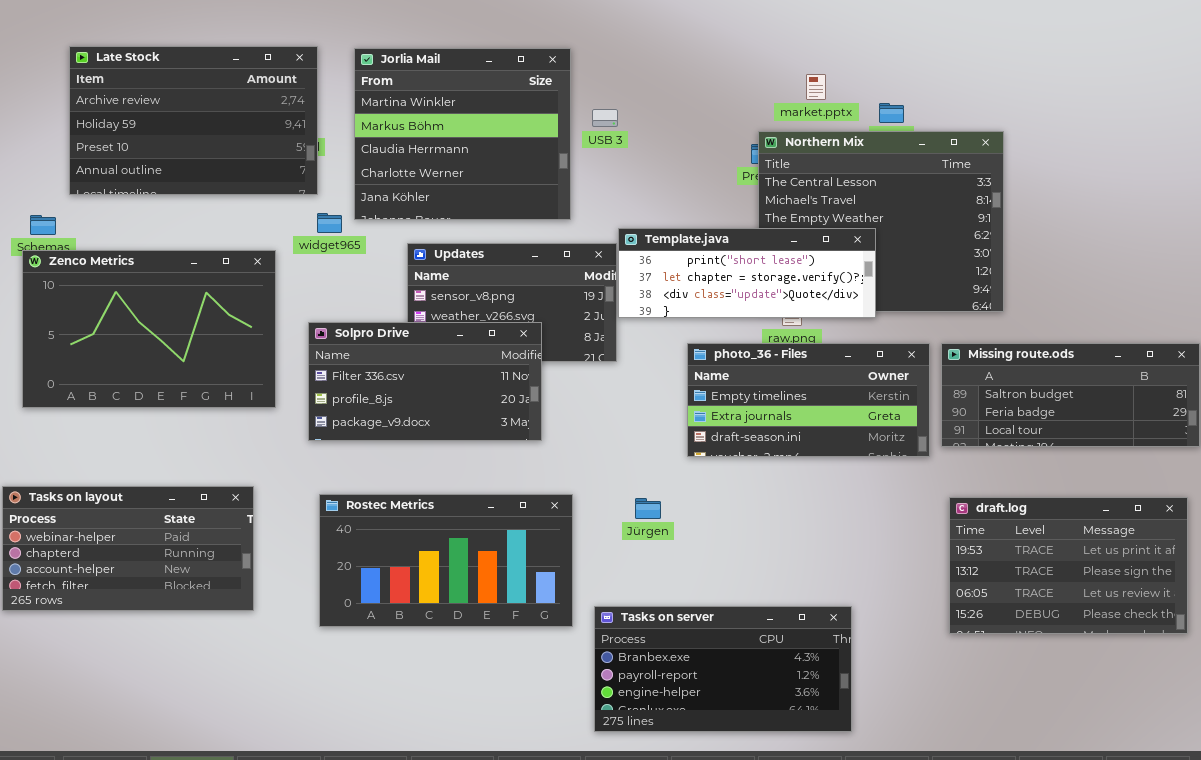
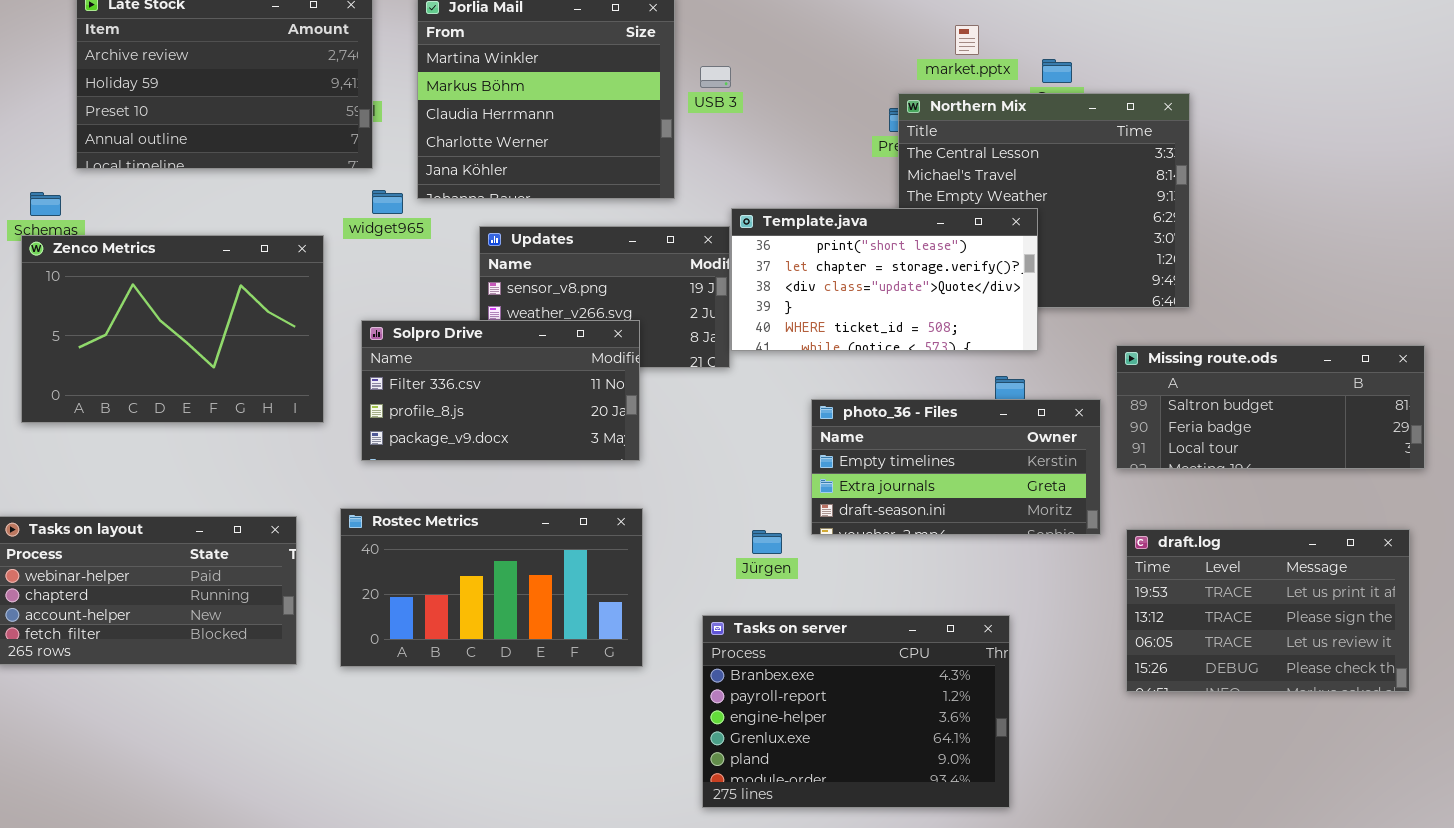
Template.java: [618,228,876,318] -> [731,208,1038,351], resized
photo_36 - Files: [687,343,930,457] -> [811,399,1101,535], moved
Rostec Metrics: [319,494,573,627] -> [340,508,643,667], moved
Tasks on server: [594,606,852,732] -> [702,615,1010,808], resized

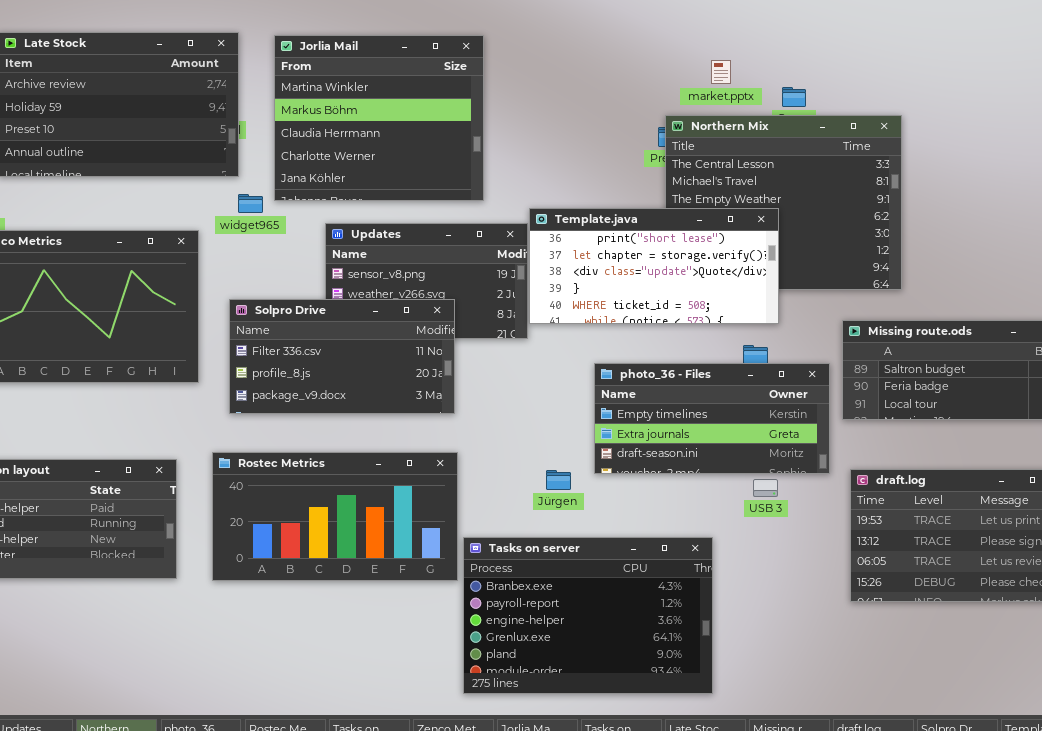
USB 3: [700,66,731,88] -> [753,479,778,497], moved
Tasks on server: [702,615,1010,808] -> [463,537,713,694], moved

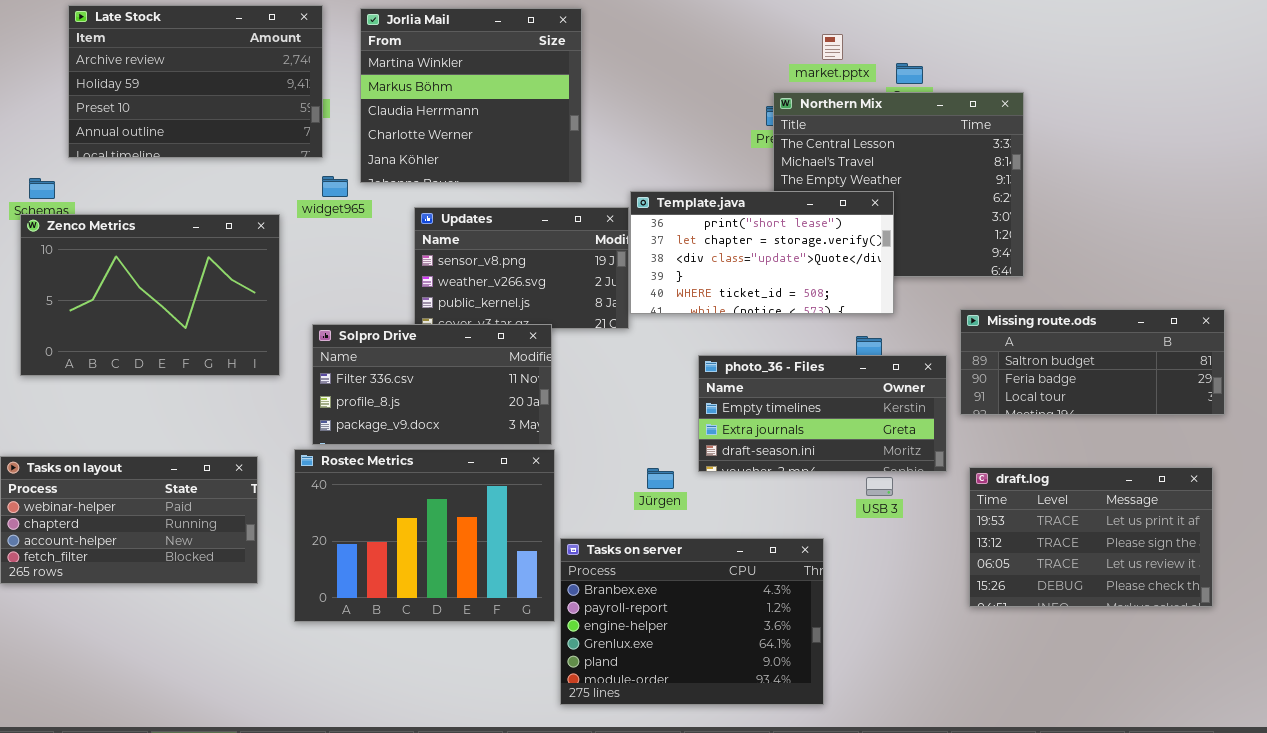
Solpro Drive: [229,299,455,414] -> [312,324,552,445], moved
Rostec Metrics: [212,452,458,581] -> [294,449,555,622], resized

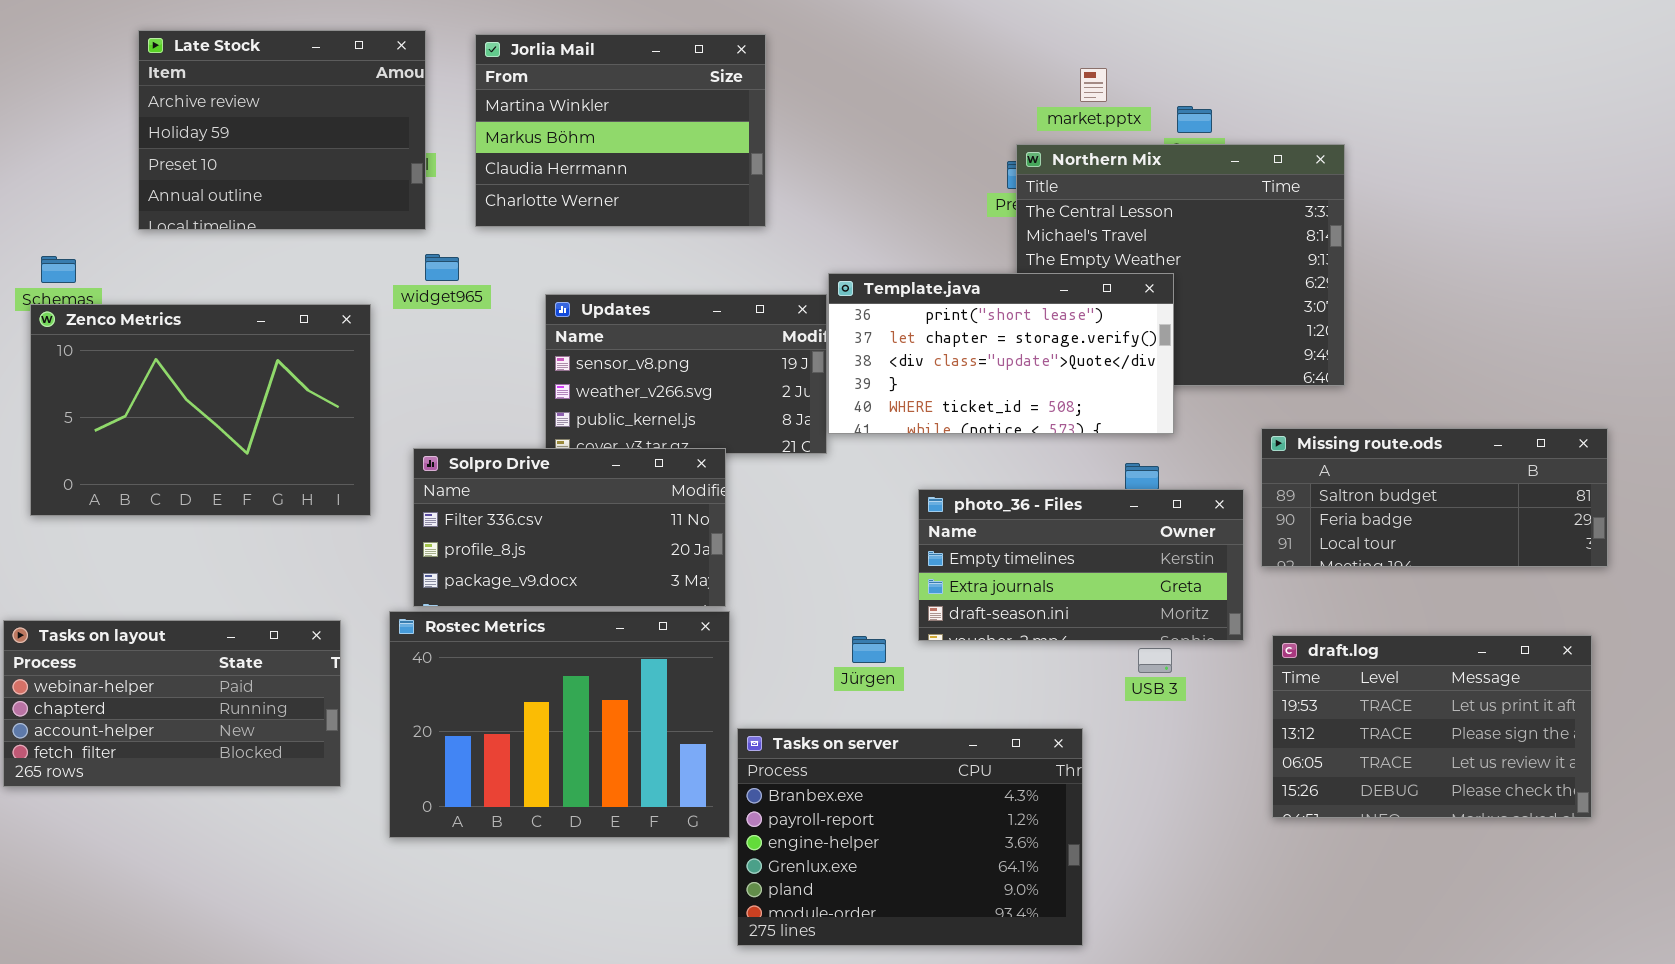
Late Stock: [68,5,323,158] -> [138,30,426,230], resized
Jorlia Mail: [360,8,582,183] -> [475,34,766,227], resized

